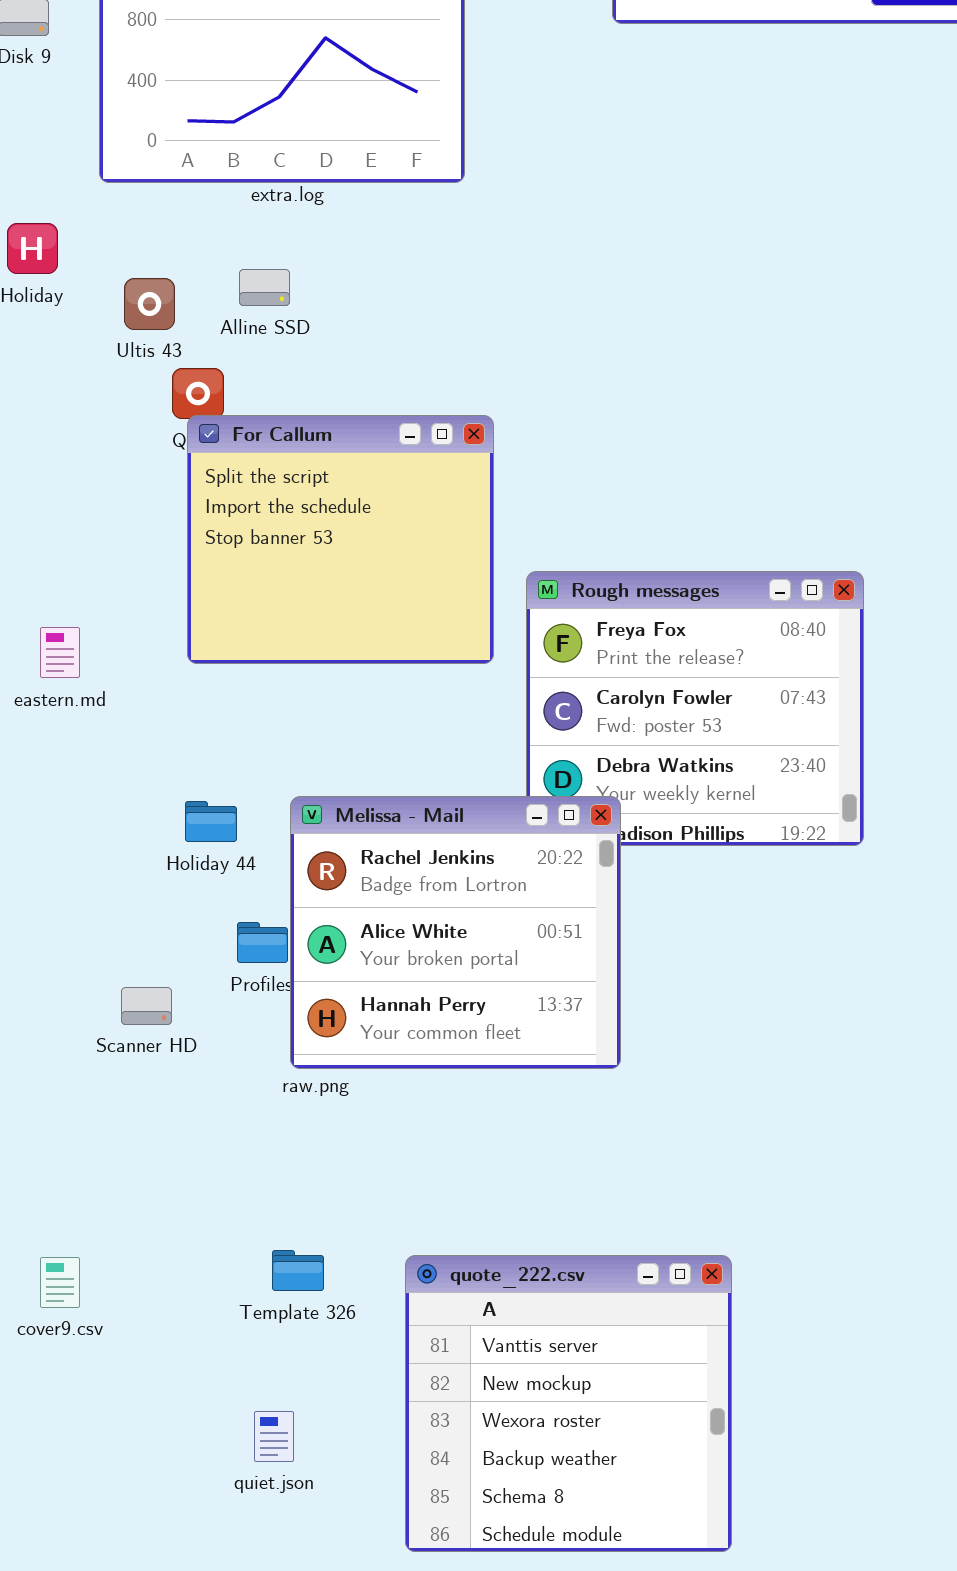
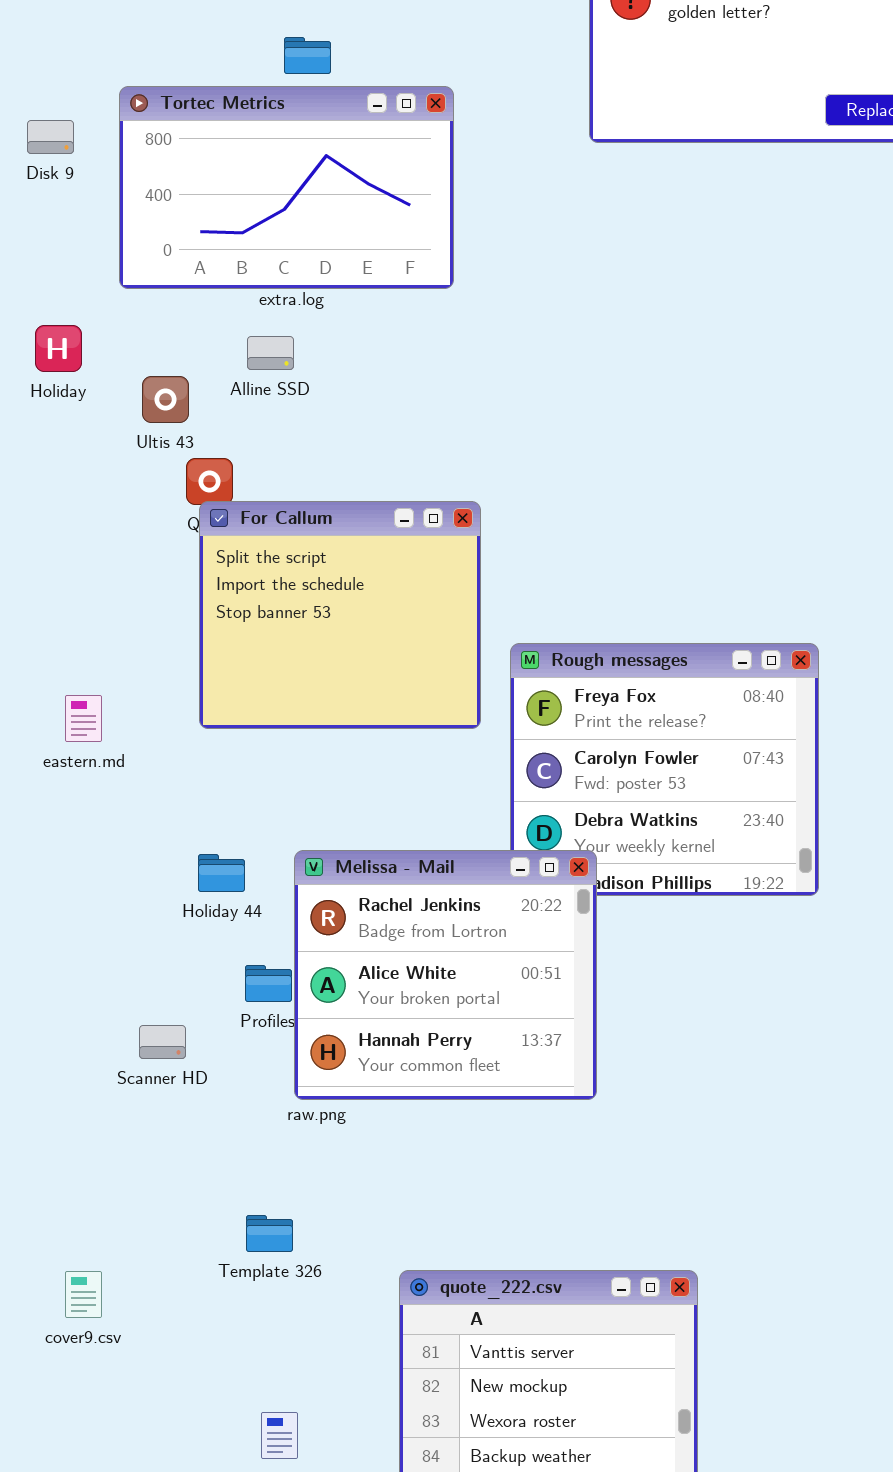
Alline SSD: [239,269,290,306] -> [247,336,294,370], moved
Template 326: [272,1250,324,1291] -> [246,1215,293,1252], moved

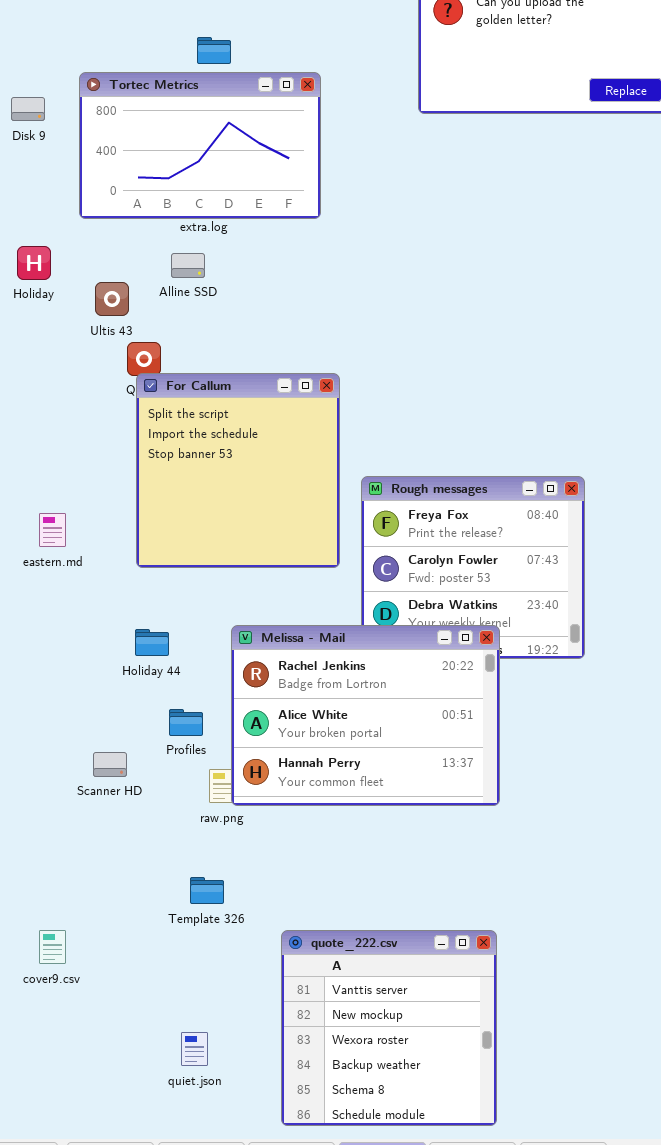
For Callum: [199,501,481,729] -> [136,373,340,568], resized
Melissa - Mail: [294,850,597,1100] -> [231,625,500,806], moved, resized
Template 326: [246,1215,293,1252] -> [190,877,224,904], moved

